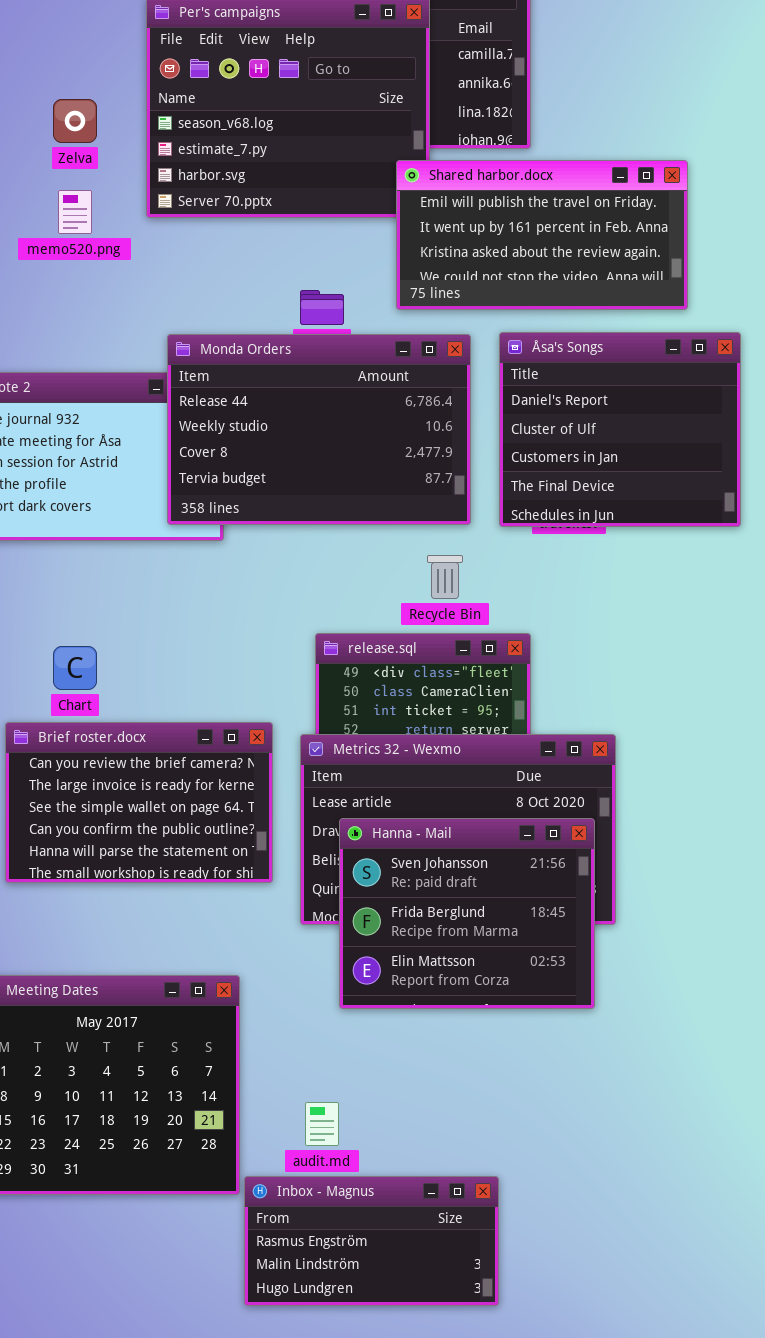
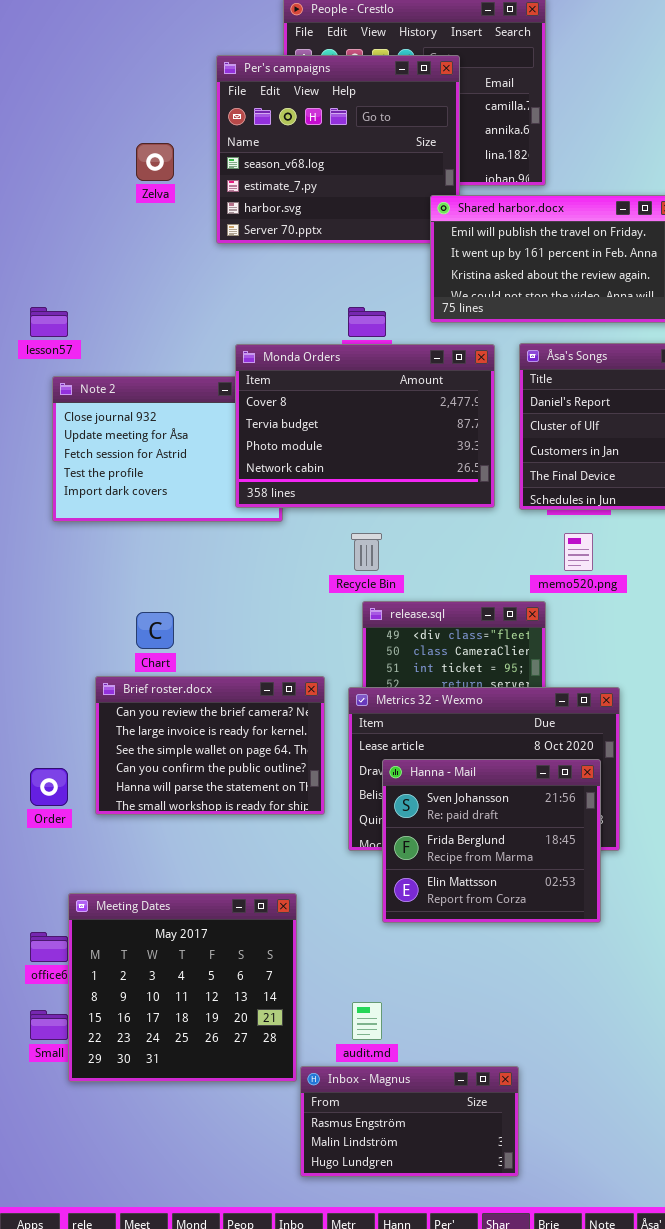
memo520.png: [58,190,92,234] -> [564,533,593,571], moved
Monda Orders: [167,334,471,525] -> [235,344,495,508], scrolled down 2 rows
Recycle Bin: [427,555,463,599] -> [351,533,382,571], moved

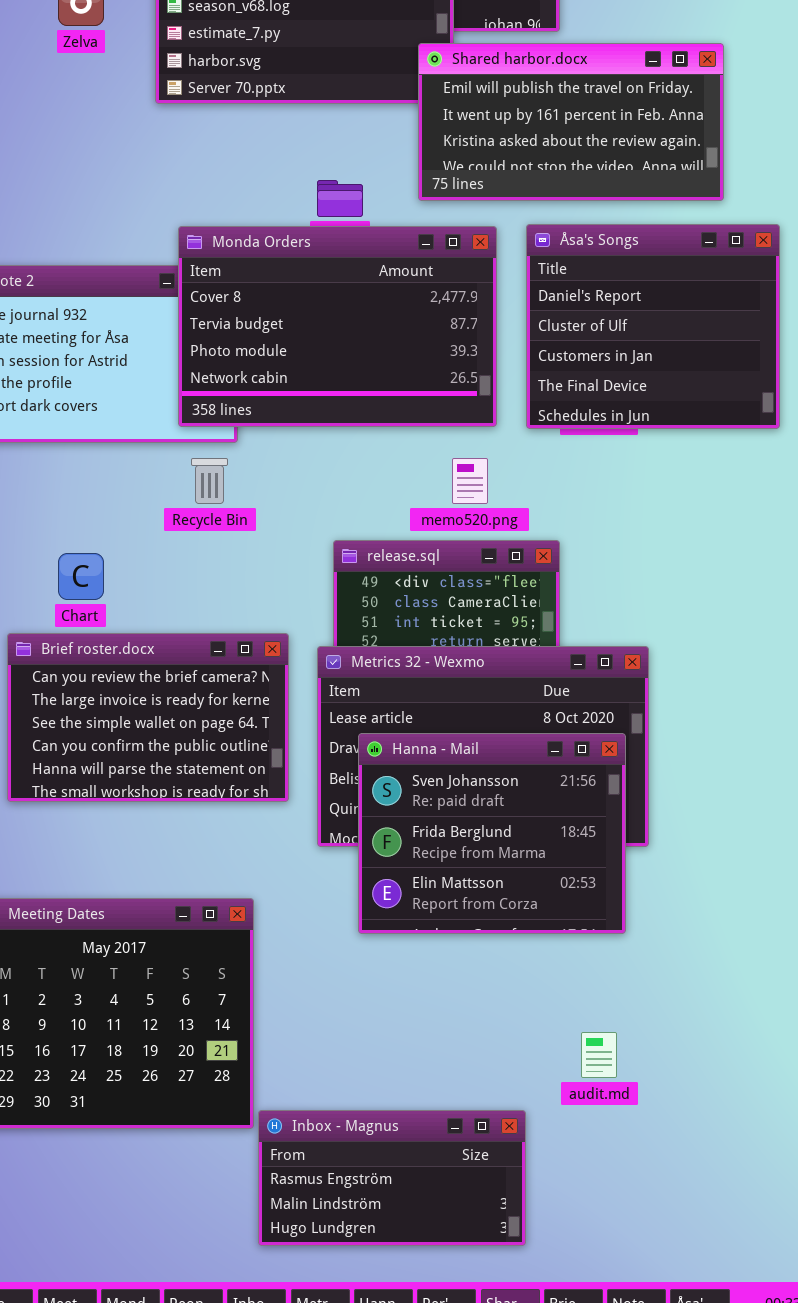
Recycle Bin: [351,533,382,571] -> [191,458,228,504], moved
memo520.png: [564,533,593,571] -> [452,458,488,504], moved
audit.md: [352,1002,382,1040] -> [581,1032,617,1078], moved

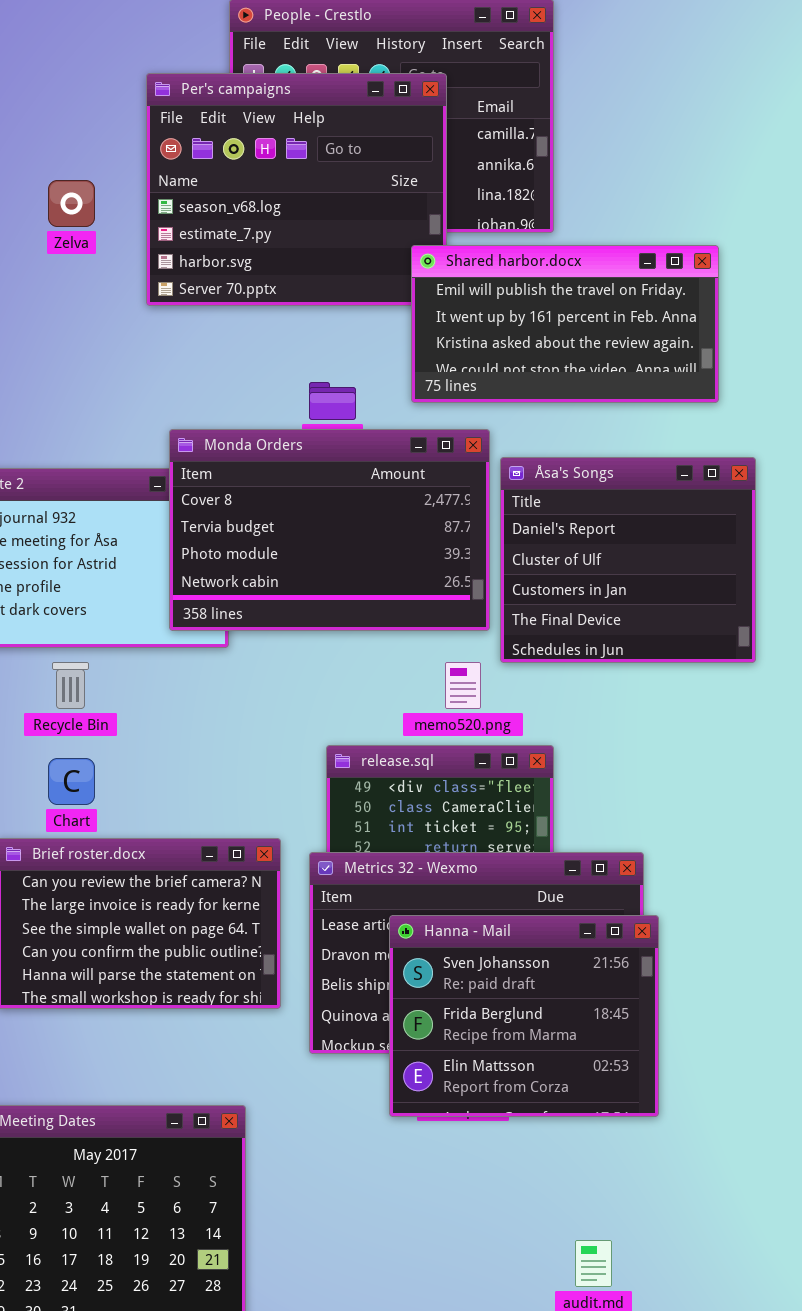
Åsa's Songs: [526,224,780,429] -> [500,457,756,663], moved
Recycle Bin: [191,458,228,504] -> [52,662,89,709], moved
Hanna - Mail: [358,733,626,934] -> [389,915,659,1117], moved

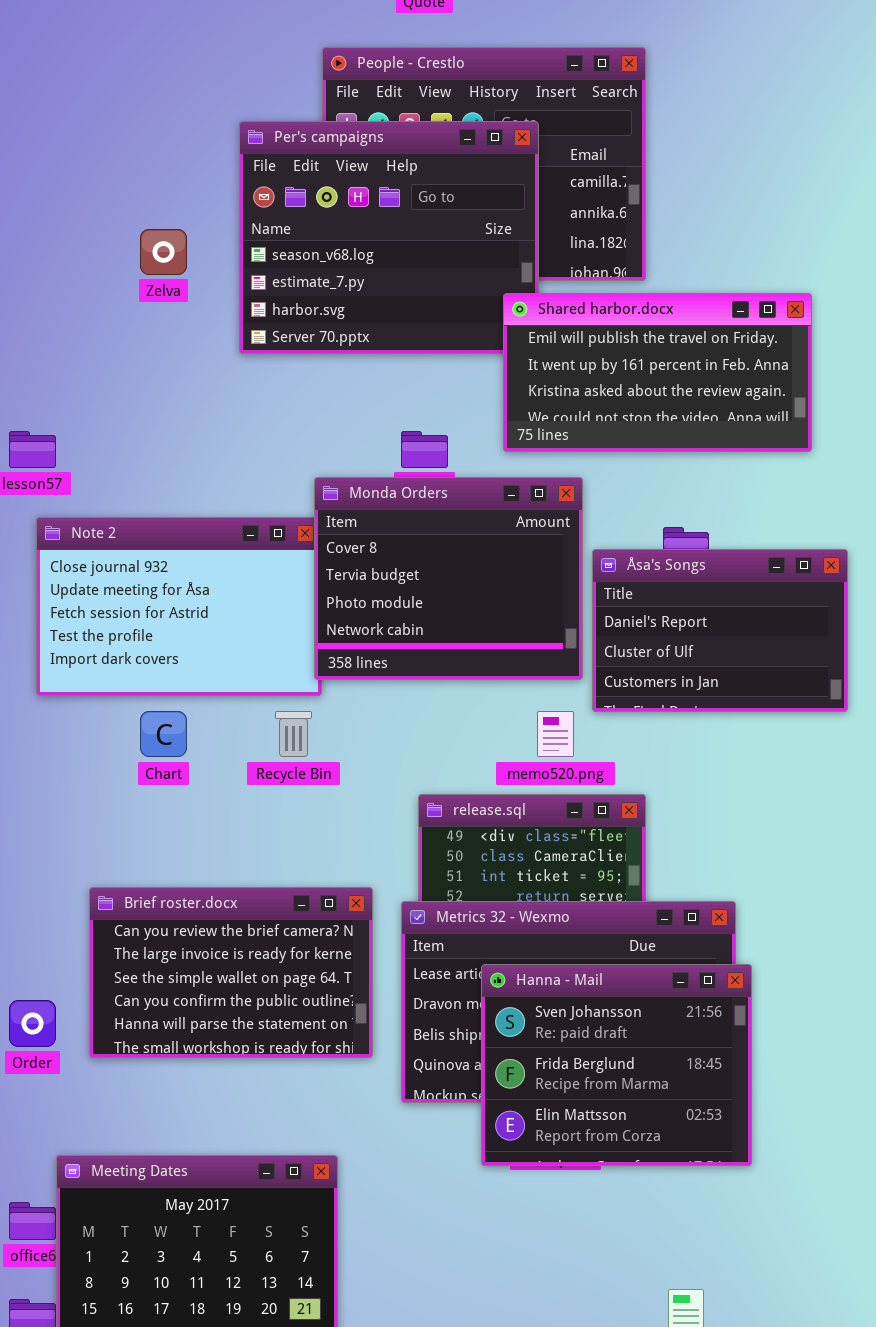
Monda Orders: [169,429,490,631] -> [314,477,583,680], resized
Åsa's Songs: [500,457,756,663] -> [592,549,848,712], resized
Recycle Bin: [52,662,89,709] -> [275,711,312,757], moved
Chart: [48,758,95,805] -> [140,711,187,757], moved

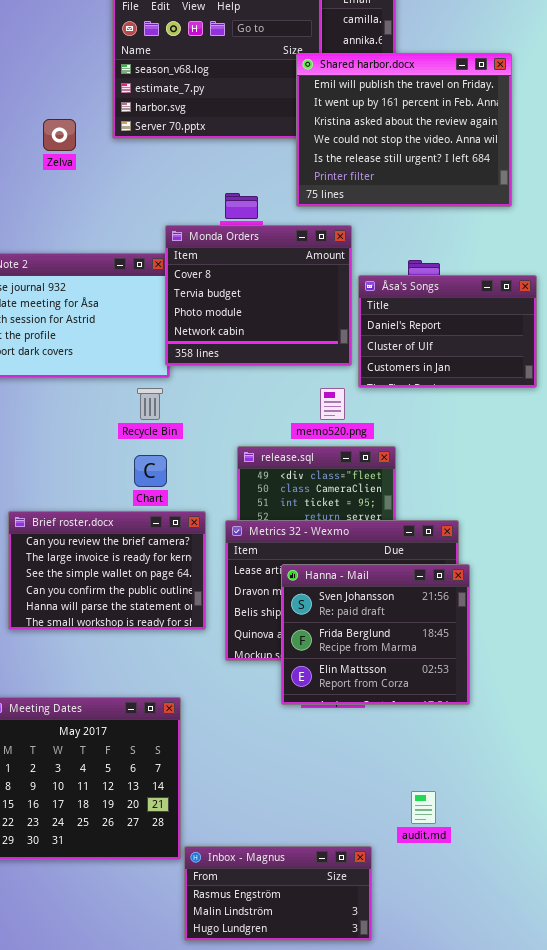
Zelva: [140,229,187,275] -> [43,119,76,151], moved
Shared harbor.docx: [503,293,812,452] -> [296,53,512,207], resized
Chart: [140,711,187,757] -> [134,455,167,487], moved

